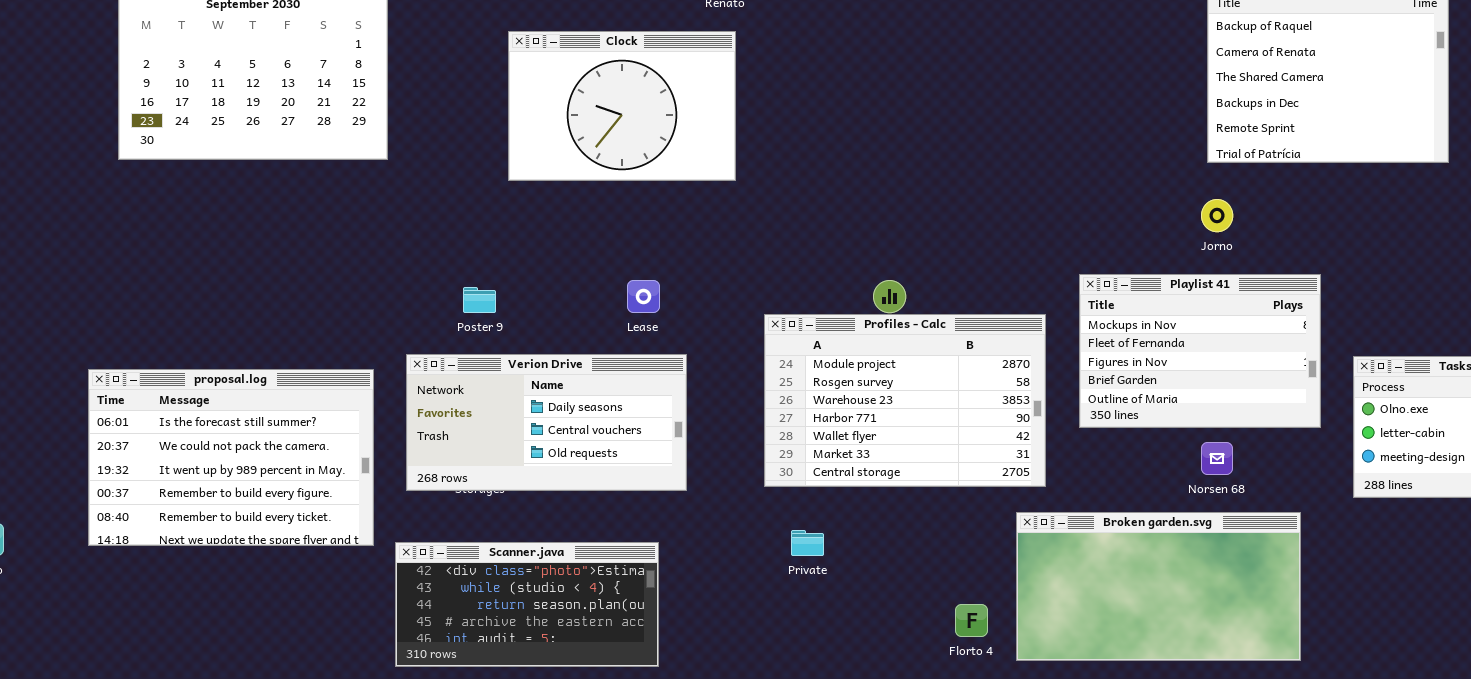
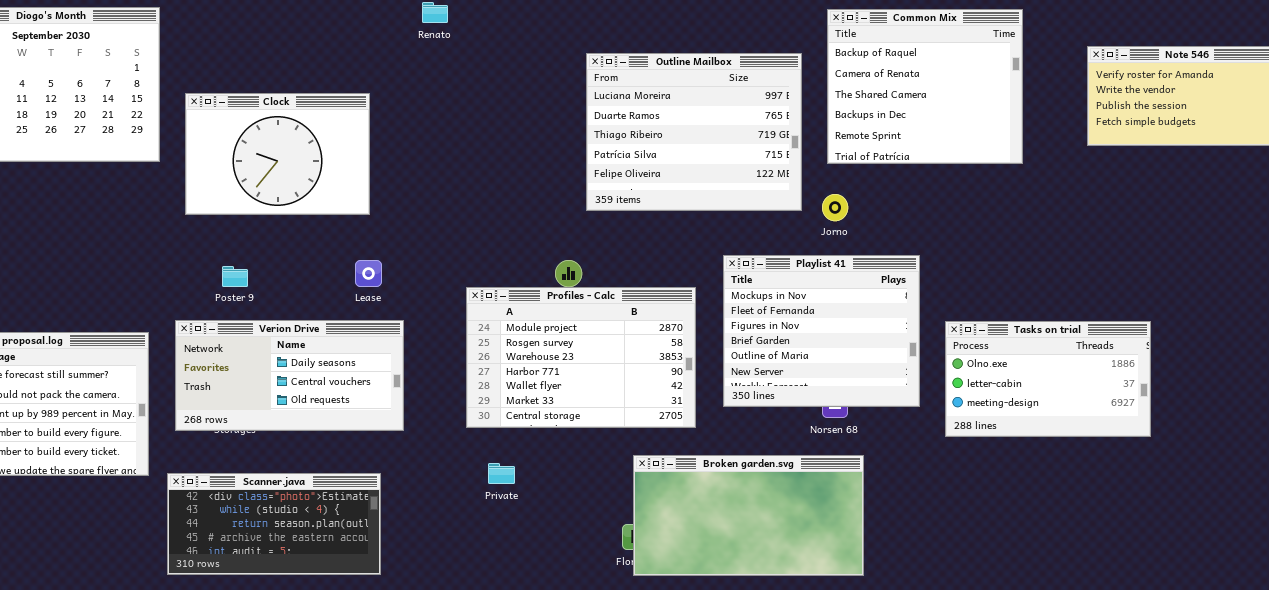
Outline Mailbox: none -> [586,53,802,211], opened
Clock: [508,31,736,181] -> [185,93,370,215], moved
Playlist 41: [1079,274,1321,428] -> [723,255,920,407], resized
Broken garden.svg: [1016,512,1301,661] -> [633,455,864,576], moved

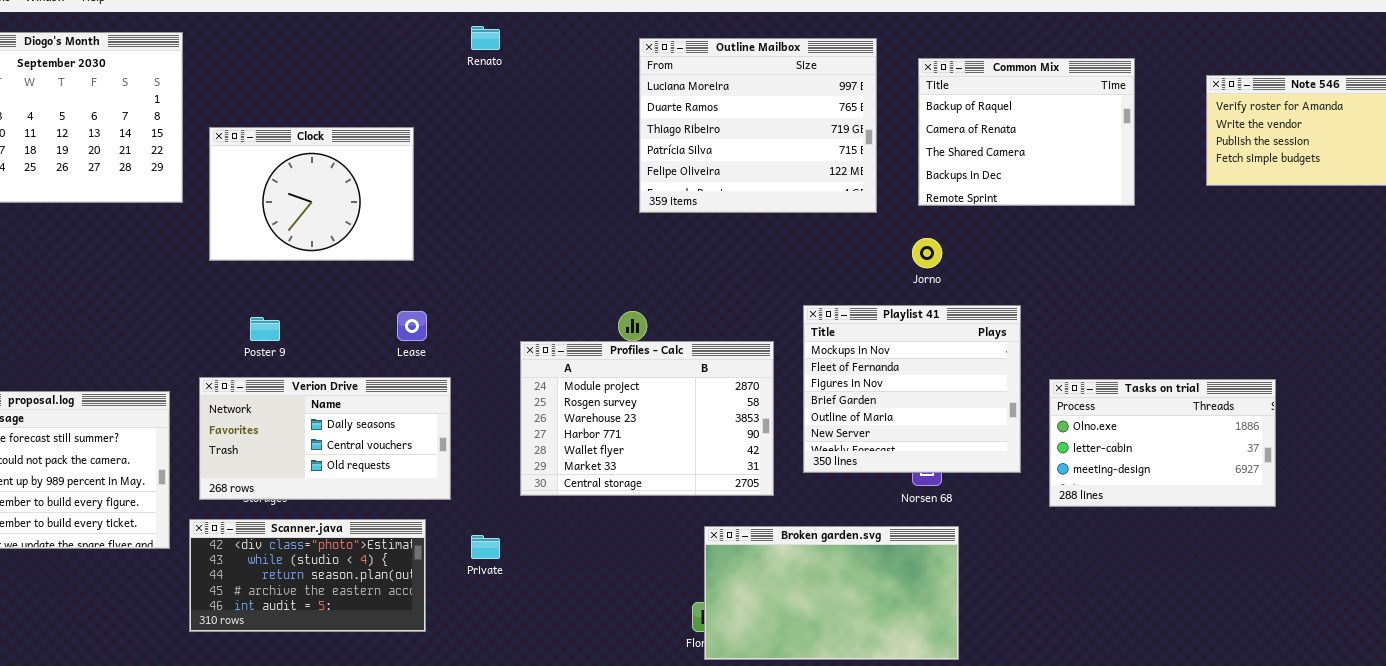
Common Mix: [827,9,1023,164] -> [918,58,1135,206], resized
Outline Mailbox: [586,53,802,211] -> [639,38,877,213], moved
Private: [488,463,515,484] -> [471,535,500,559], moved
Scanner.java: [167,473,381,575] -> [189,519,426,632], moved

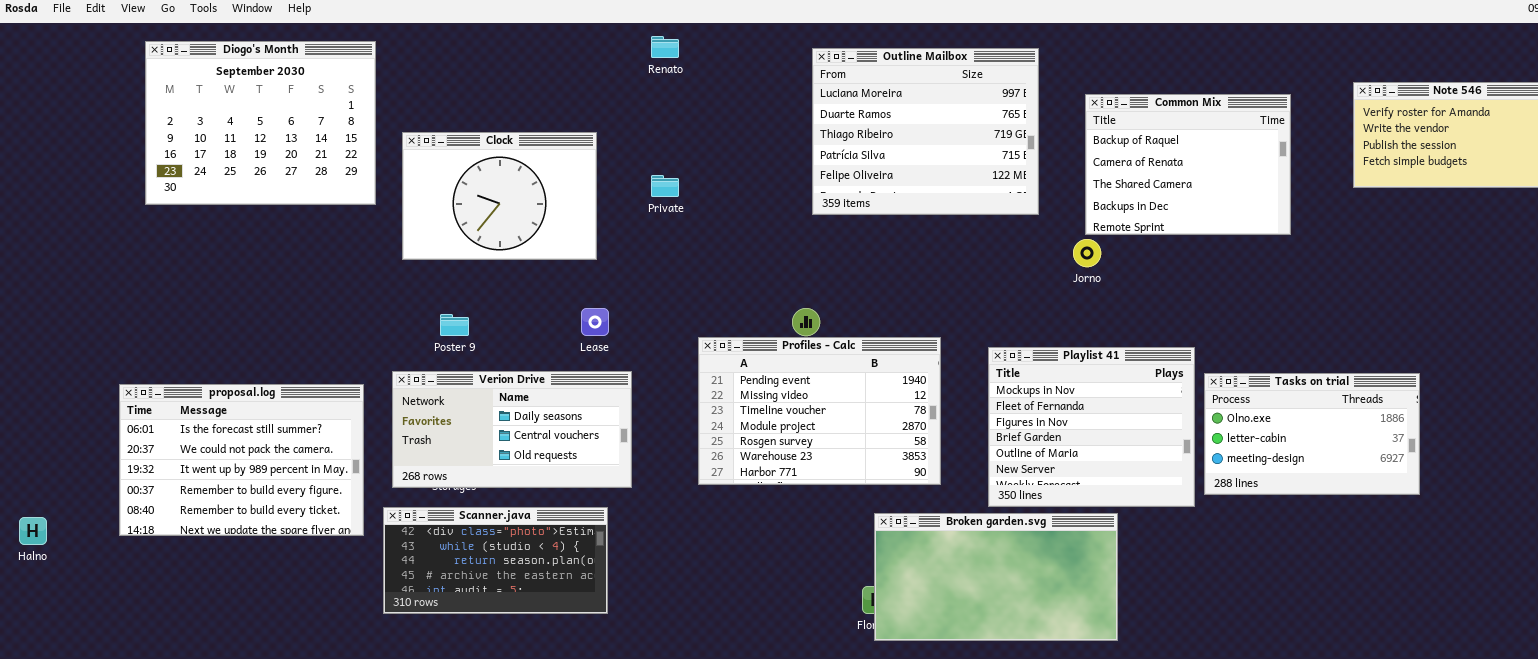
Common Mix: [918,58,1135,206] -> [1085,94,1291,235], moved
Playlist 41: [803,305,1021,473] -> [988,347,1195,507], moved
Profiles - Calc: [520,341,774,496] -> [698,337,941,485], scrolled up 3 rows
Private: [471,535,500,559] -> [651,175,679,197], moved

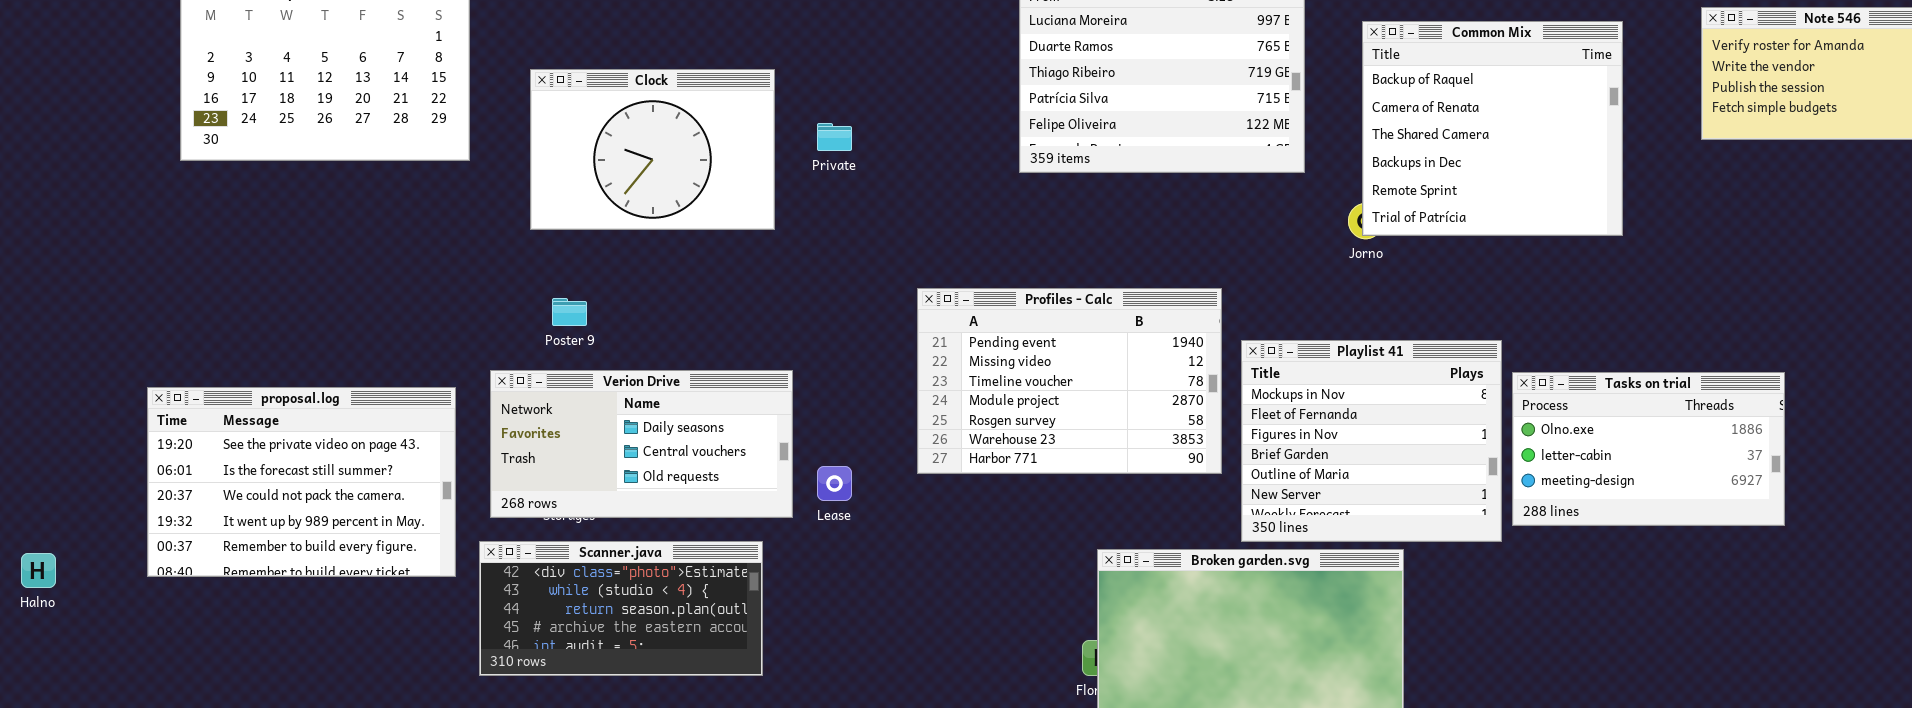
Common Mix: [1085,94,1291,235] -> [1362,21,1623,236], resized
Clock: [402,132,597,260] -> [530,69,775,230], moved
Lease: [581,308,609,336] -> [817,466,852,501], moved
Profiles - Calc: [698,337,941,485] -> [917,288,1222,474], moved
proposal.log: [119,384,364,536] -> [147,387,456,577], scrolled up 1 row

